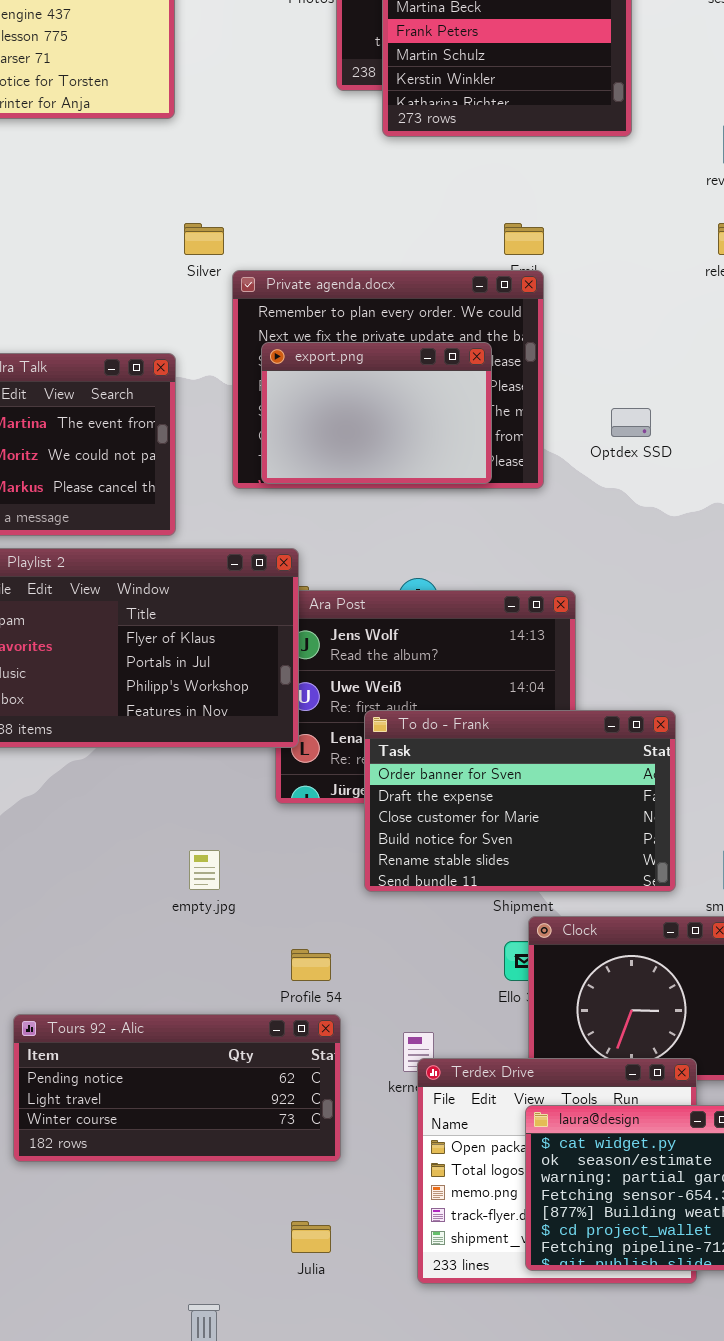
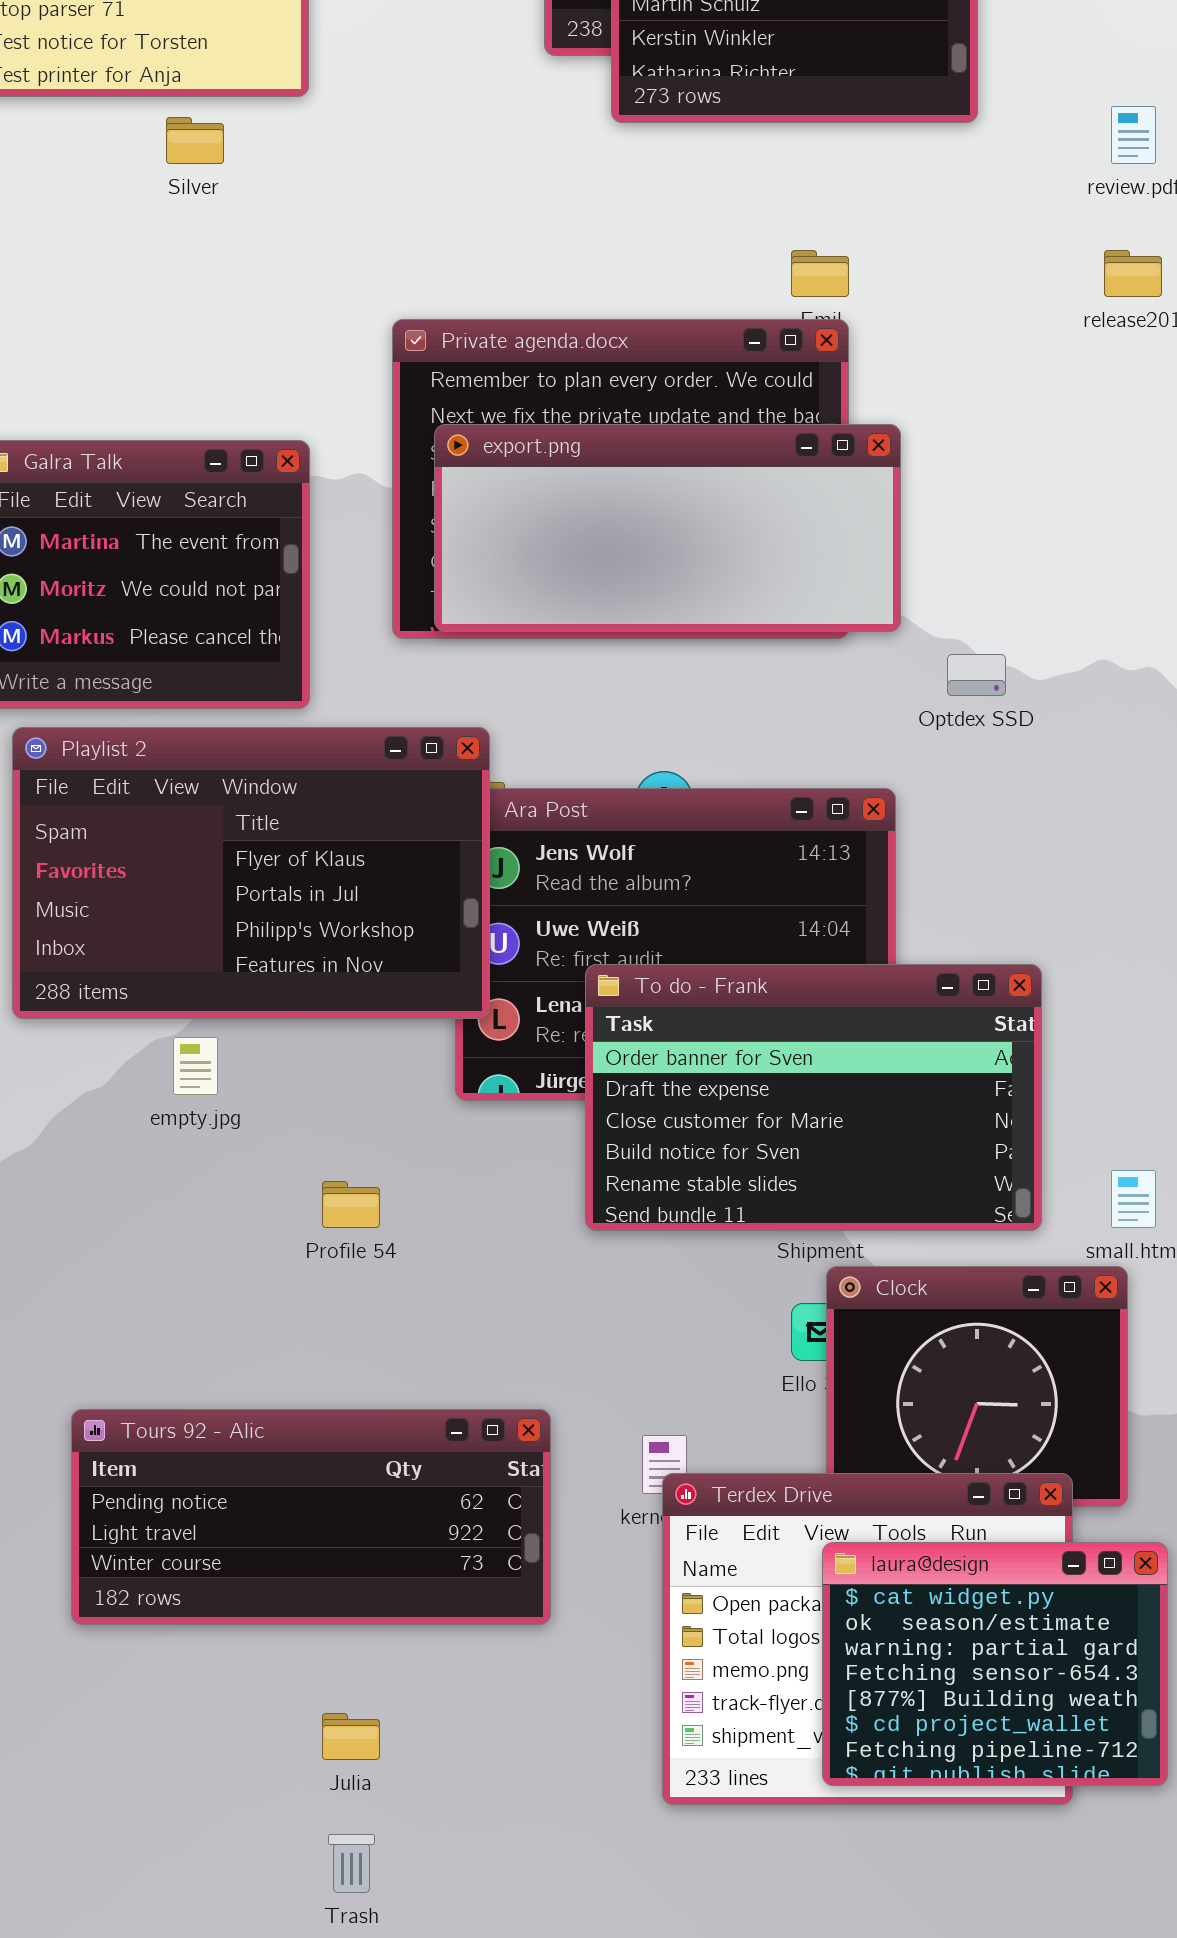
Silver: [184,223,224,255] -> [166,117,224,164], moved
export.png: [261,342,492,484] -> [434,424,901,632], resized
Optdex SSD: [611,408,651,437] -> [947,654,1006,696], moved
empty.jpg: [189,850,220,890] -> [173,1037,218,1095], moved
Profile 54: [291,949,331,981] -> [322,1181,380,1228], moved
Julia: [291,1221,331,1253] -> [322,1713,380,1760], moved

